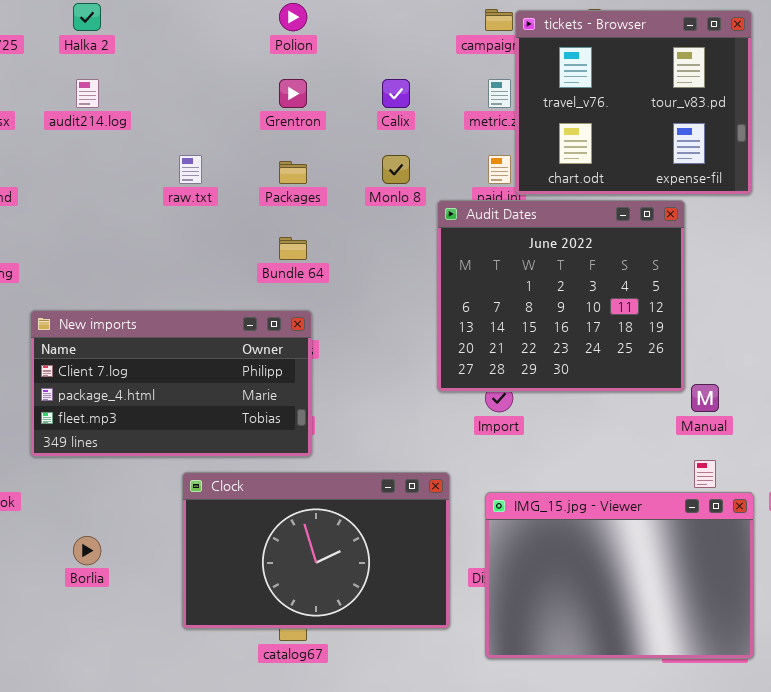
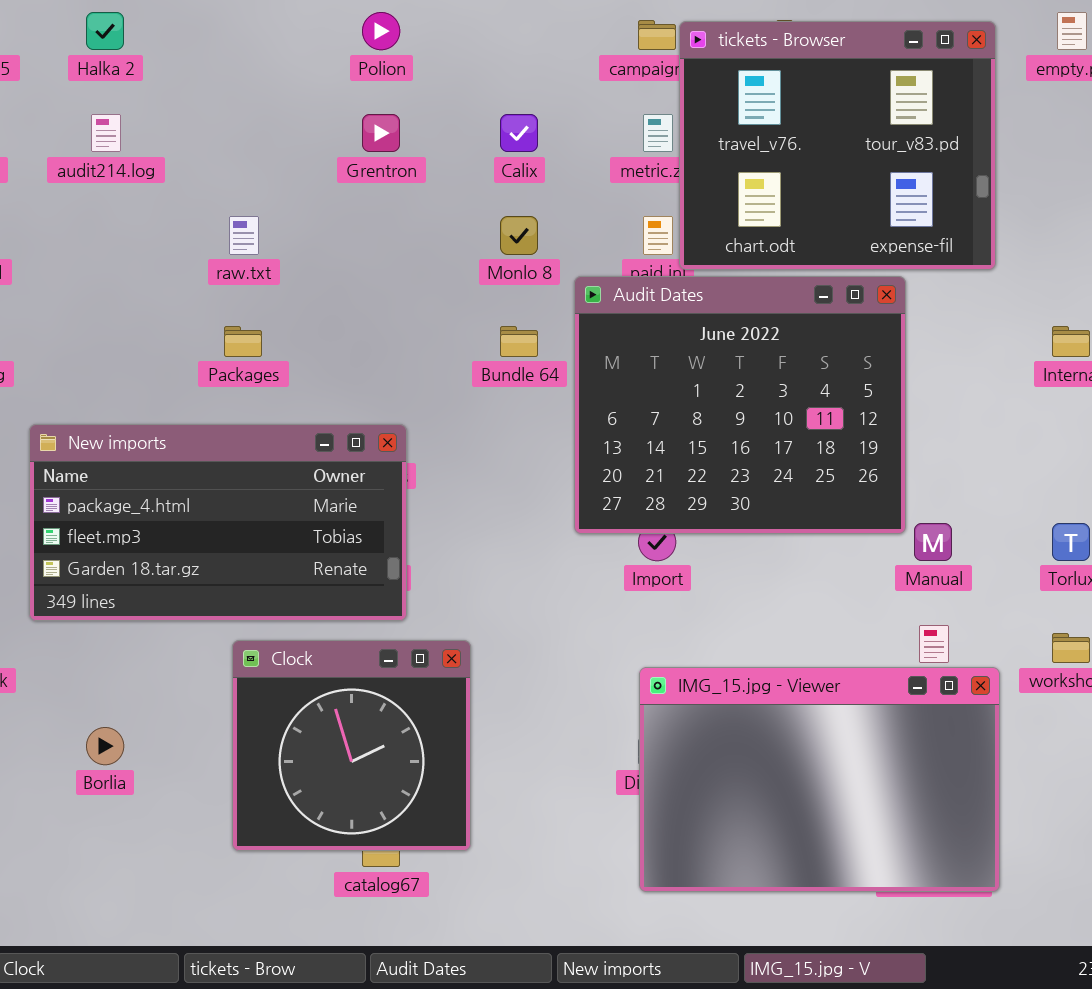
Packages: [279,161,307,184] -> [224,326,262,357], moved
Bundle 64: [279,237,307,260] -> [500,326,538,357], moved
New imports: [30,310,312,457] -> [29,424,407,621], scrolled down 1 row
Clock: [182,472,450,629] -> [232,640,471,851], resized

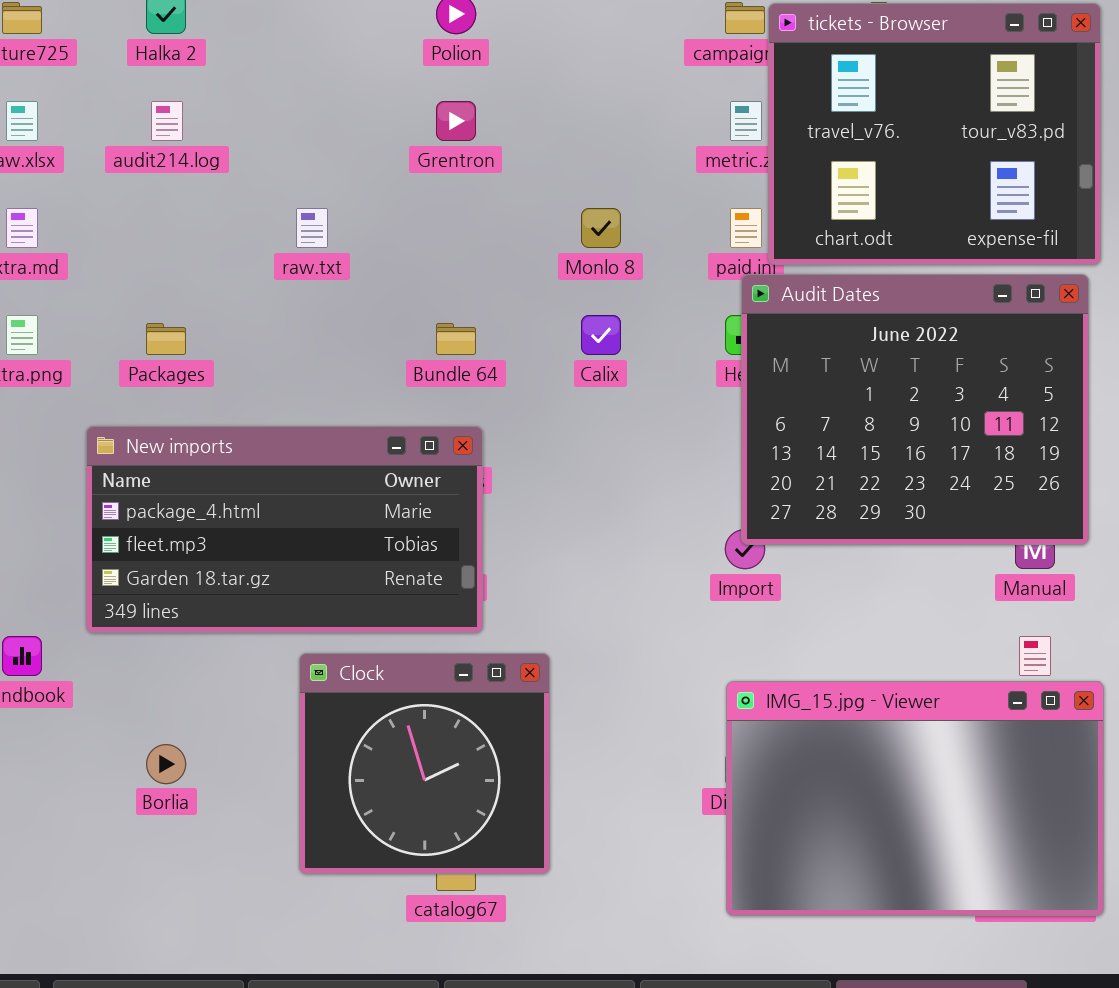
Calix: [500,114,538,152] -> [581,315,621,355], moved
Audit Dates: [574,276,906,534] -> [741,274,1089,545], moved
Packages: [224,326,262,357] -> [146,323,186,355], moved
Bundle 64: [500,326,538,357] -> [436,323,476,355], moved

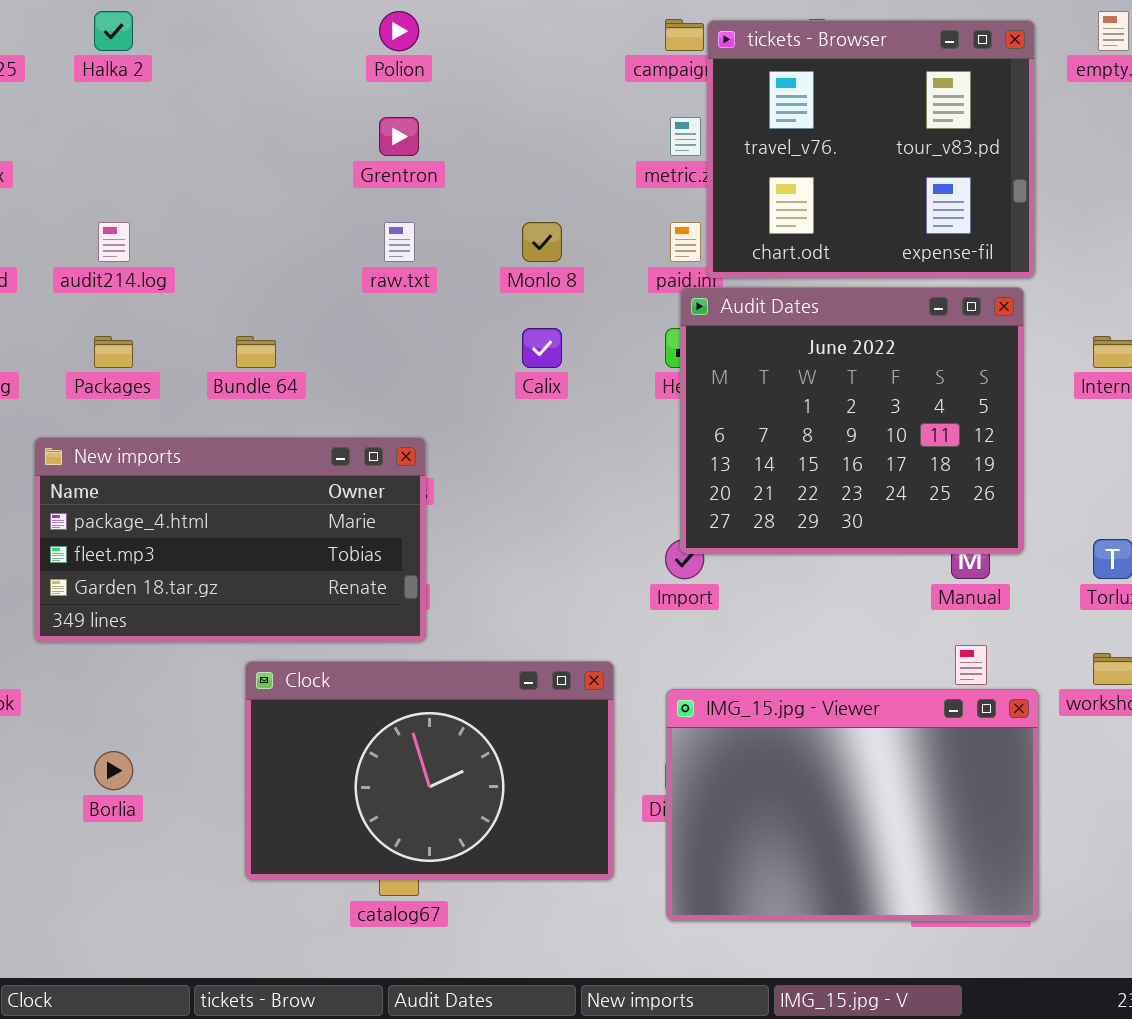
audit214.log: [151,101,183,141] -> [98,222,130,262], moved
raw.txt: [296,208,328,248] -> [384,222,415,262], moved
Bundle 64: [436,323,476,355] -> [236,336,276,368], moved
Clock: [299,653,550,874] -> [245,661,614,880], resized

